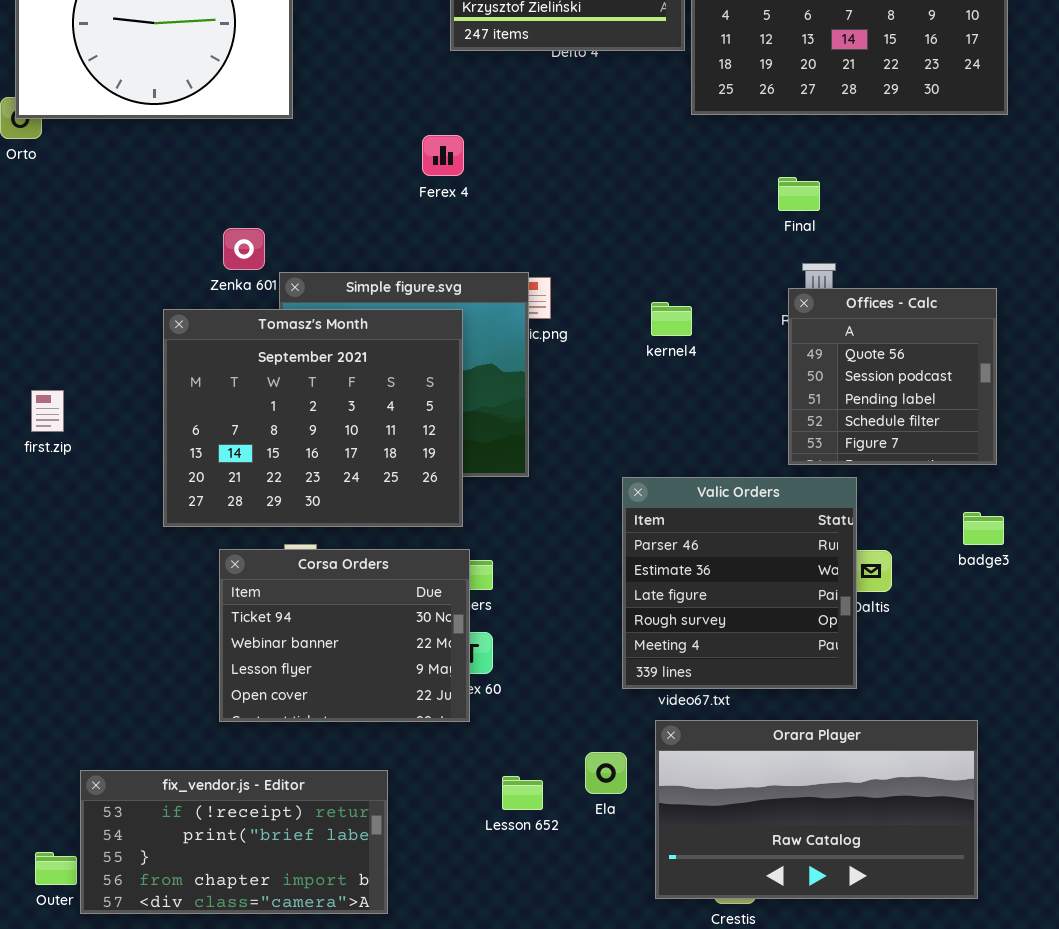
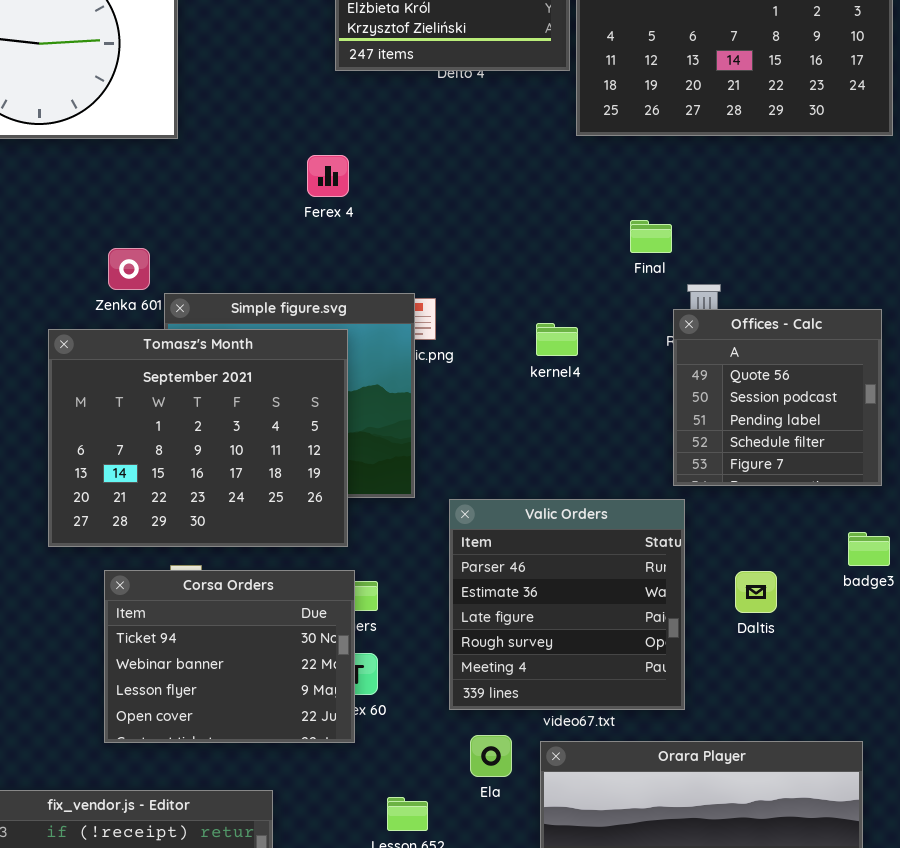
Final: [778,177,820,211] -> [630,220,672,253], moved
Valic Orders: [622,477,857,689] -> [449,499,685,710], moved
Ela: [585,752,627,794] -> [470,735,512,777], moved

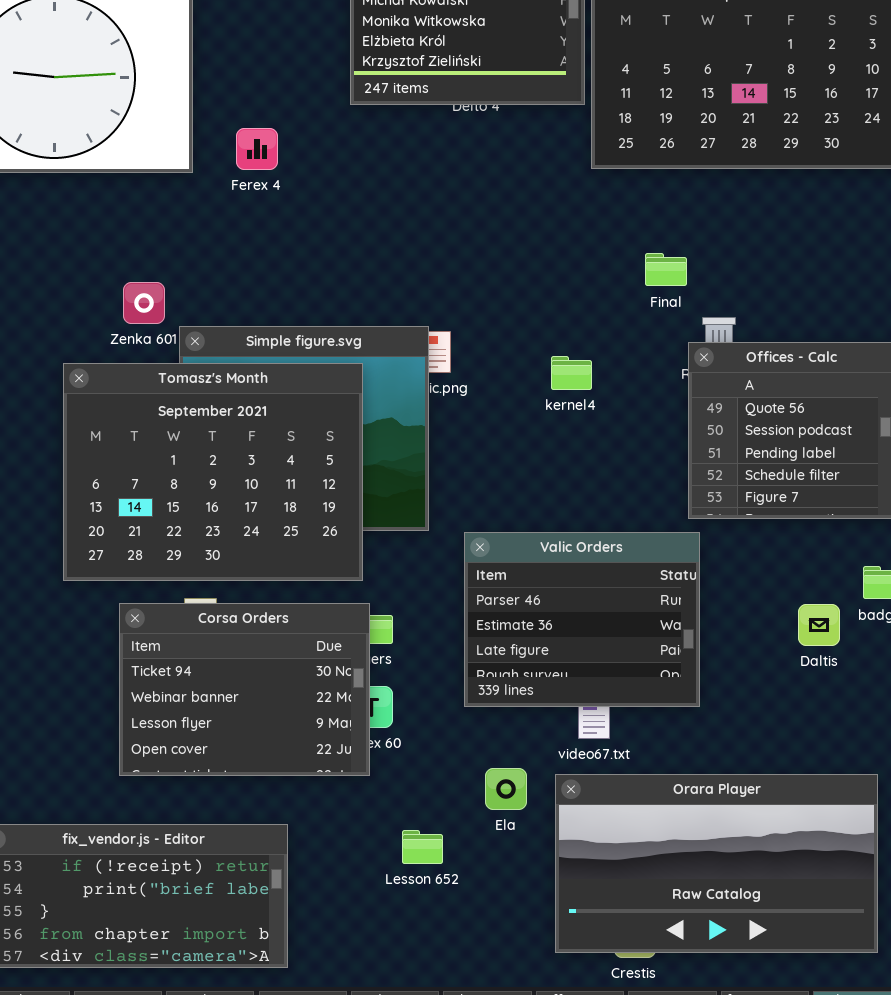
Ferex 4: [307,155,349,197] -> [236,128,278,170], moved
Valic Orders: [449,499,685,710] -> [464,532,700,707], resized
Daltis: [735,571,777,613] -> [798,604,840,646], moved

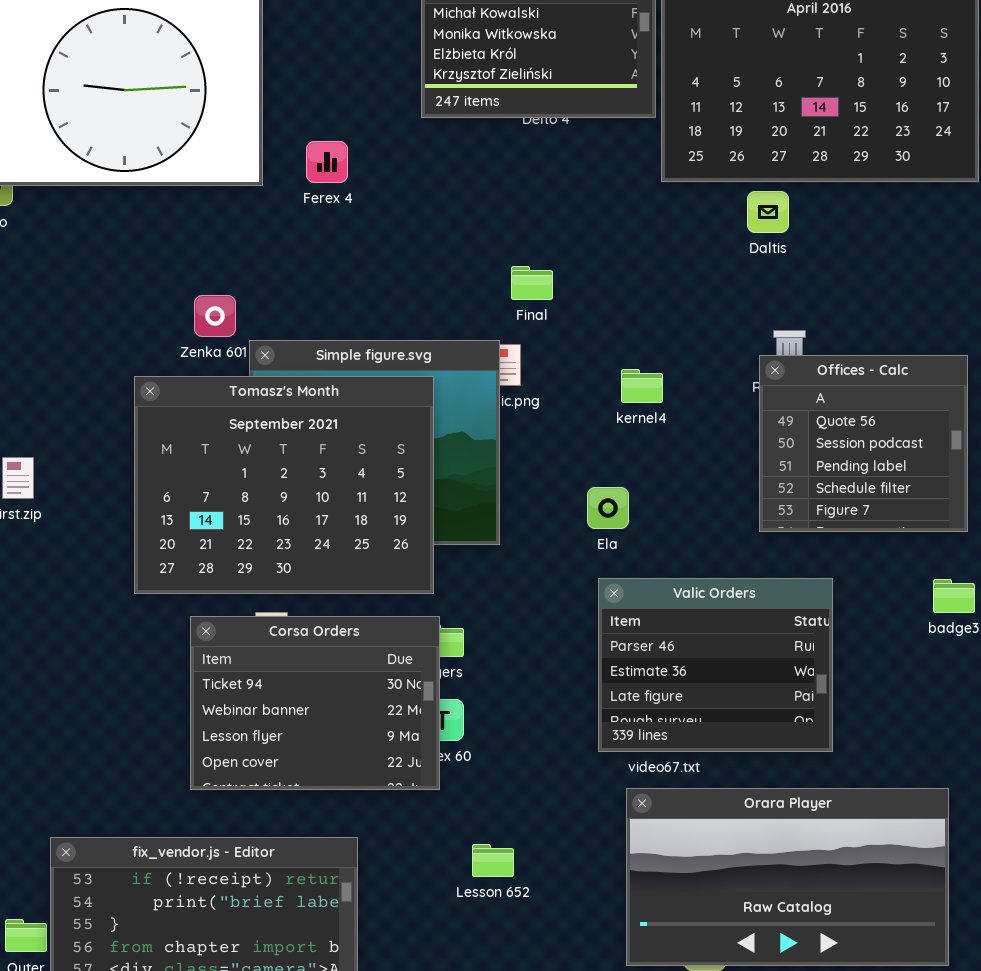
Final: [645,253,687,286] -> [511,266,553,300], moved
Valic Orders: [464,532,700,707] -> [598,578,833,752], moved
Daltis: [798,604,840,646] -> [747,191,789,233], moved
Ela: [485,768,527,810] -> [587,487,629,529], moved

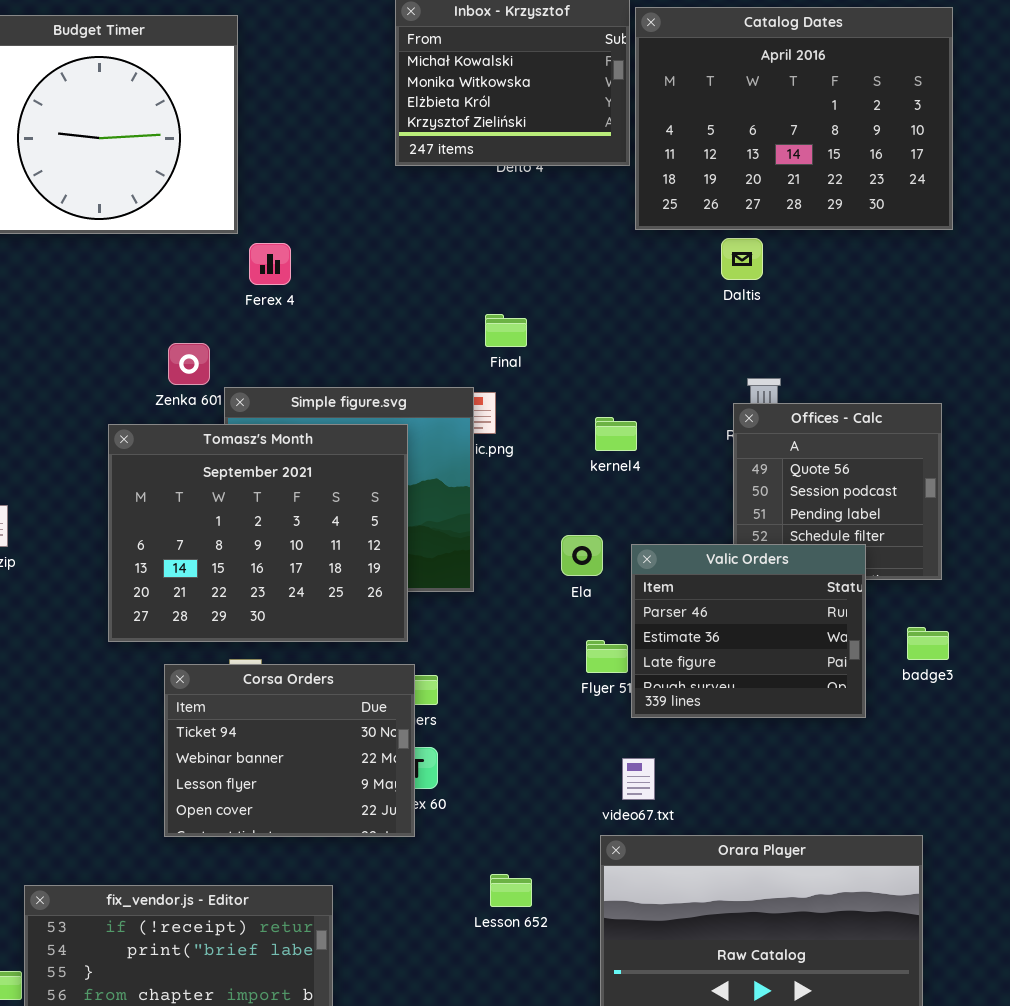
Ferex 4: [306,141,348,183] -> [249,243,291,285], moved
Valic Orders: [598,578,833,752] -> [631,544,866,718], moved
Lesson 652: [472,844,514,877] -> [490,874,532,907], moved

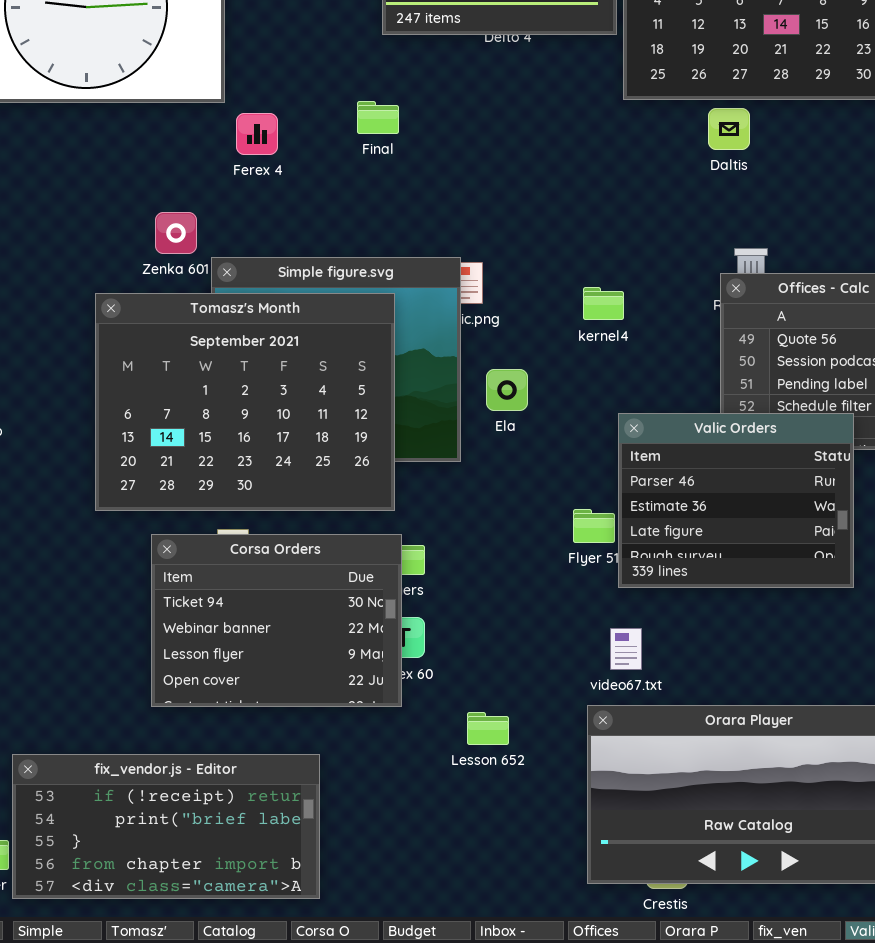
Final: [485,314,527,347] -> [357,101,399,134], moved
Ela: [561,535,603,576] -> [486,369,528,411], moved
Lesson 652: [490,874,532,907] -> [467,712,509,745], moved

